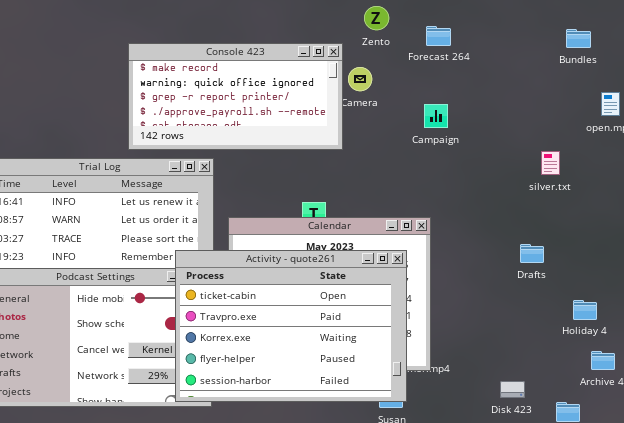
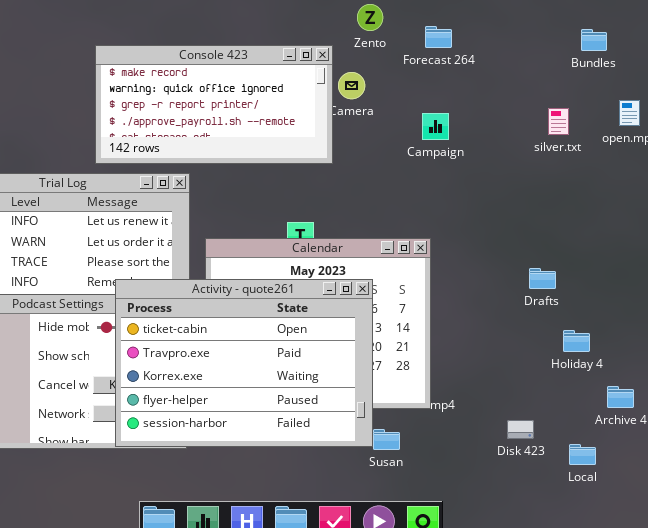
silver.txt: [541,151,560,175] -> [548,108,569,135], moved
Activity - quote261: [175,250,407,402] -> [115,279,373,447], moved
Holiday 4: [573,300,597,320] -> [563,330,590,352], moved

